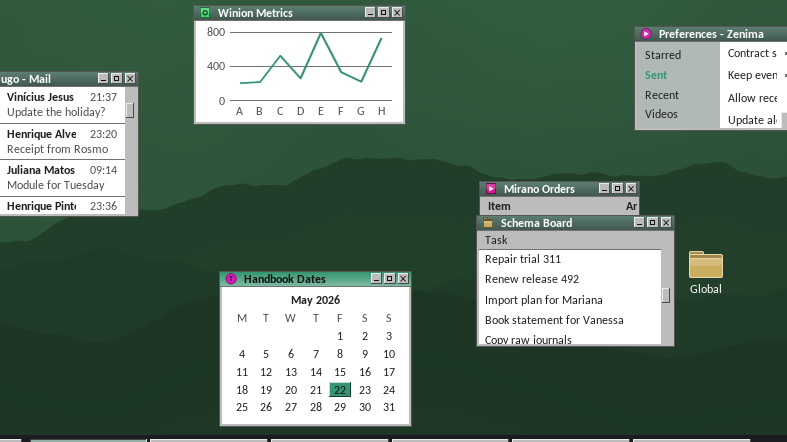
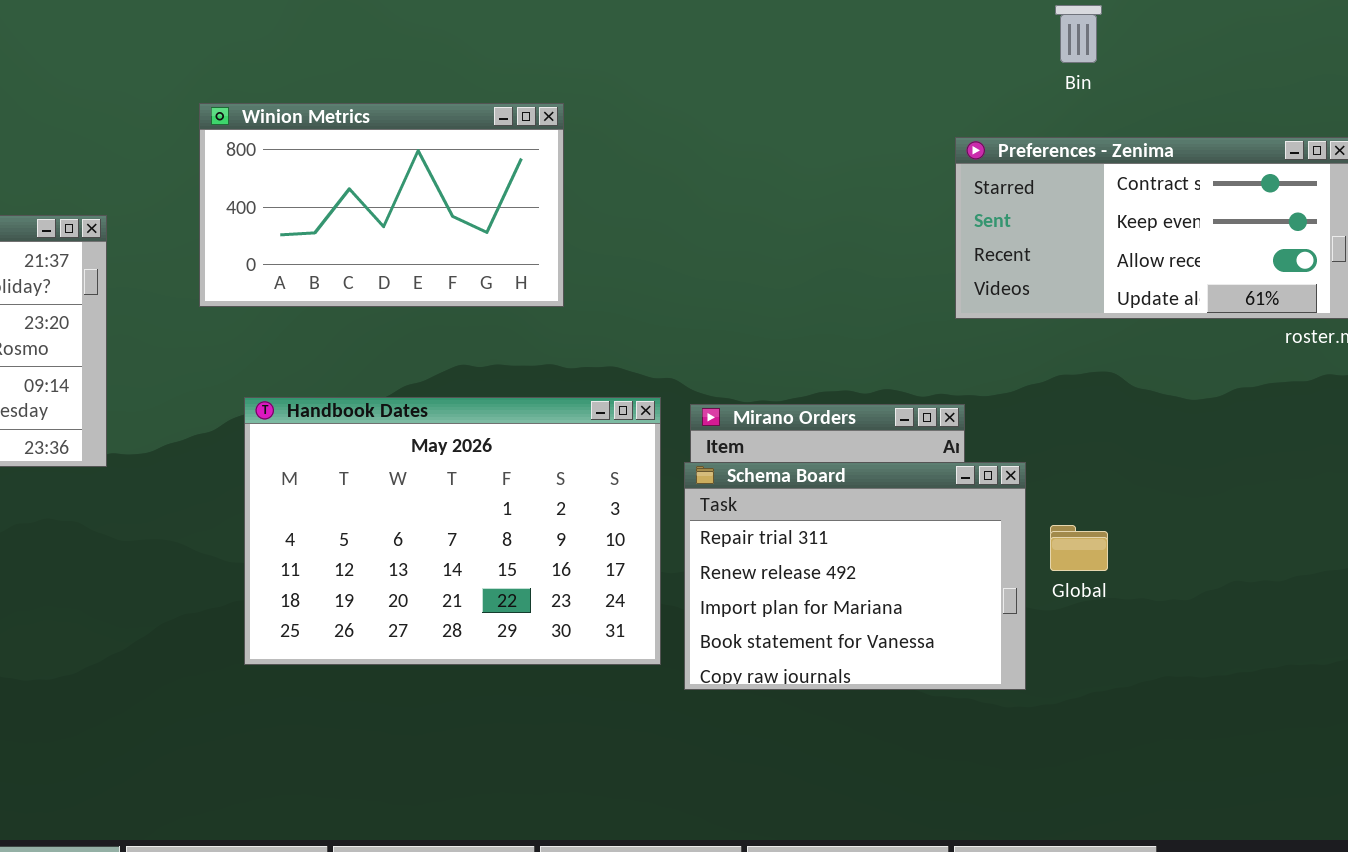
Handbook Dates: [219,271,412,427] -> [244,397,661,665], moved, resized

